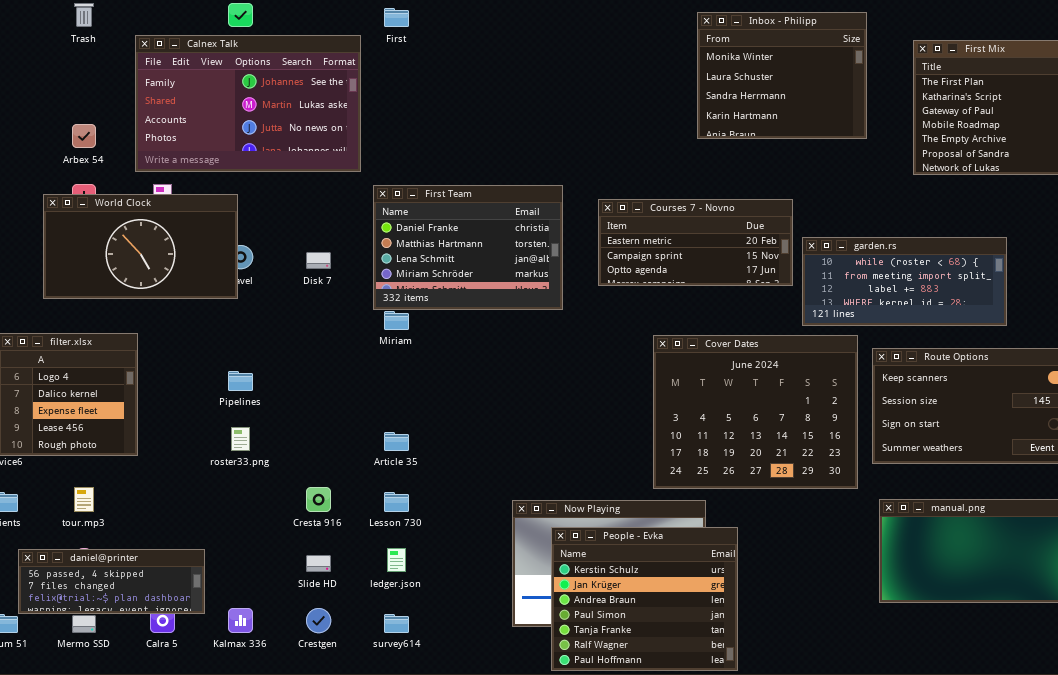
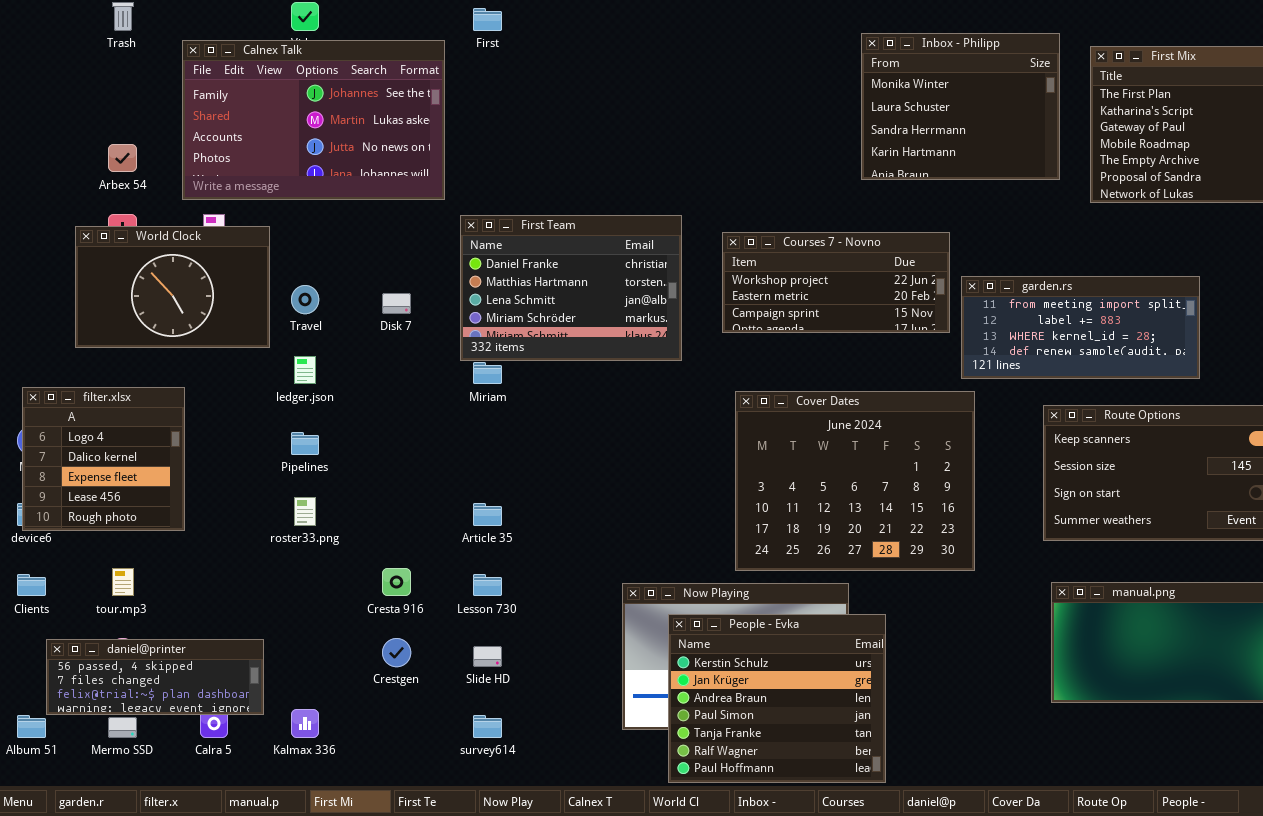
Inbox - Philipp: [697,12,867,139] -> [861,33,1060,180], moved
World Clock: [43,194,238,299] -> [75,226,270,348], resized
Courses 7 - Novno: [598,199,793,286] -> [722,232,950,333], scrolled up 1 row
garden.rs: [802,237,1007,326] -> [961,276,1200,379], scrolled down 1 row
Cover Dates: [653,335,858,489] -> [735,391,975,571], moved
ledger.json: [387,548,406,572] -> [294,356,316,384], moved
Slide HD: [306,555,331,572] -> [473,646,502,667], moved
Crestgen: [306,608,331,633] -> [382,638,411,667], moved

